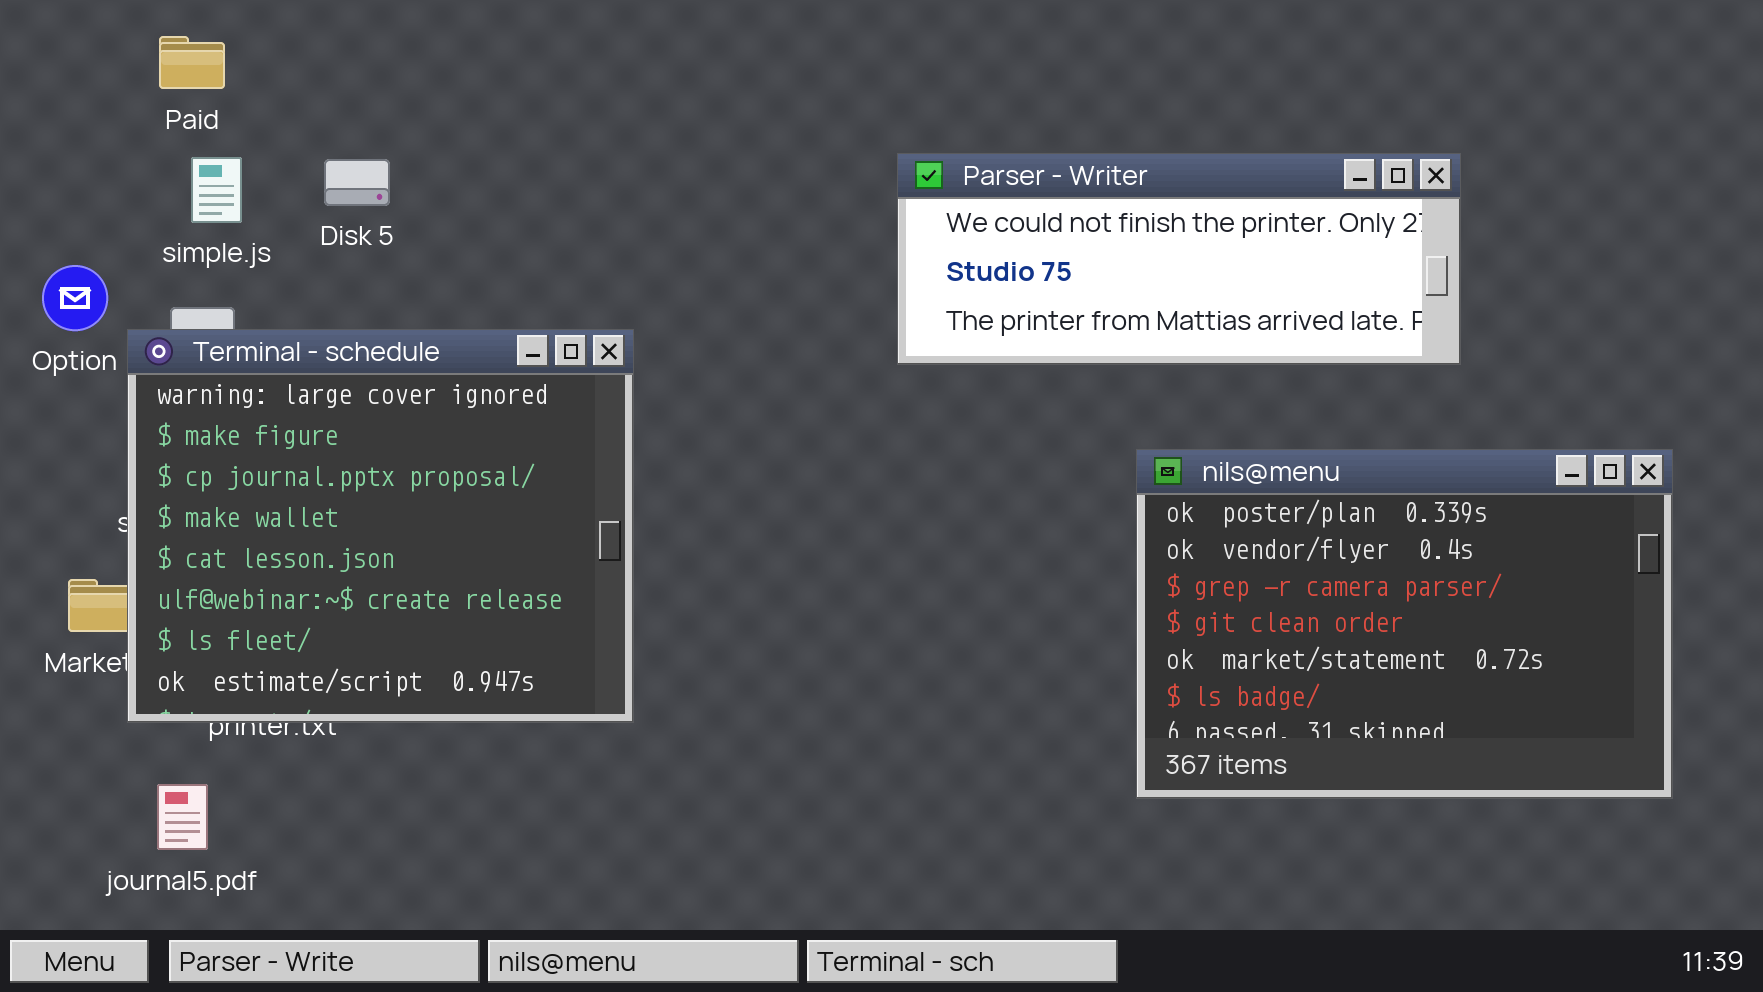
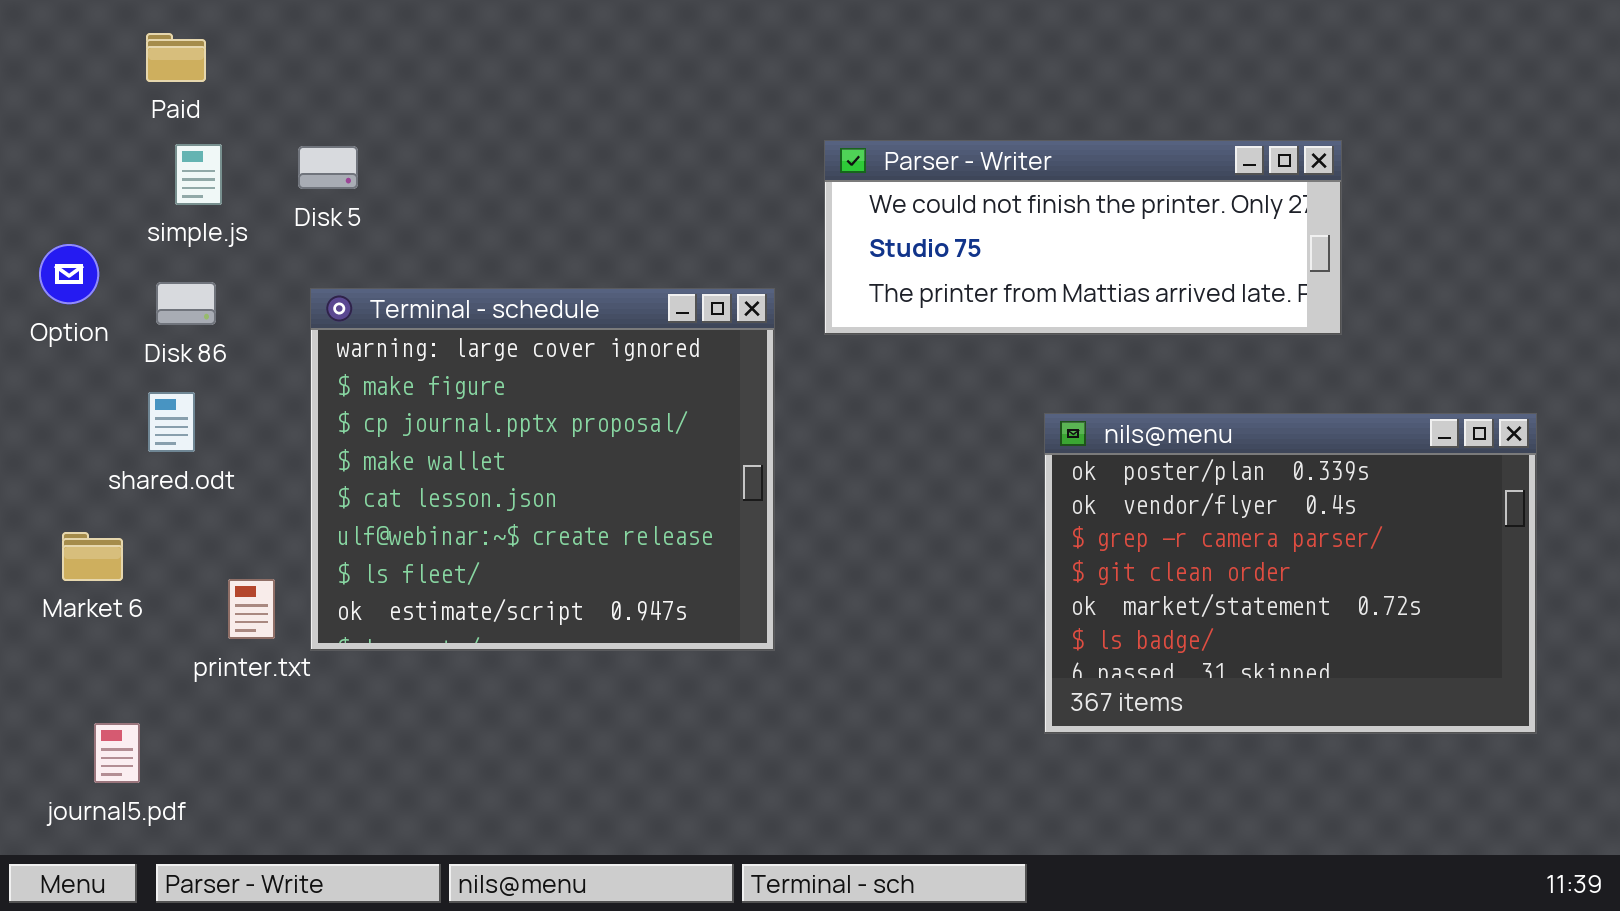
Terminal - schedule: [127,329,634,723] -> [310,288,775,651], moved
journal5.pdf: [157,784,208,850] -> [94,723,140,783], moved

